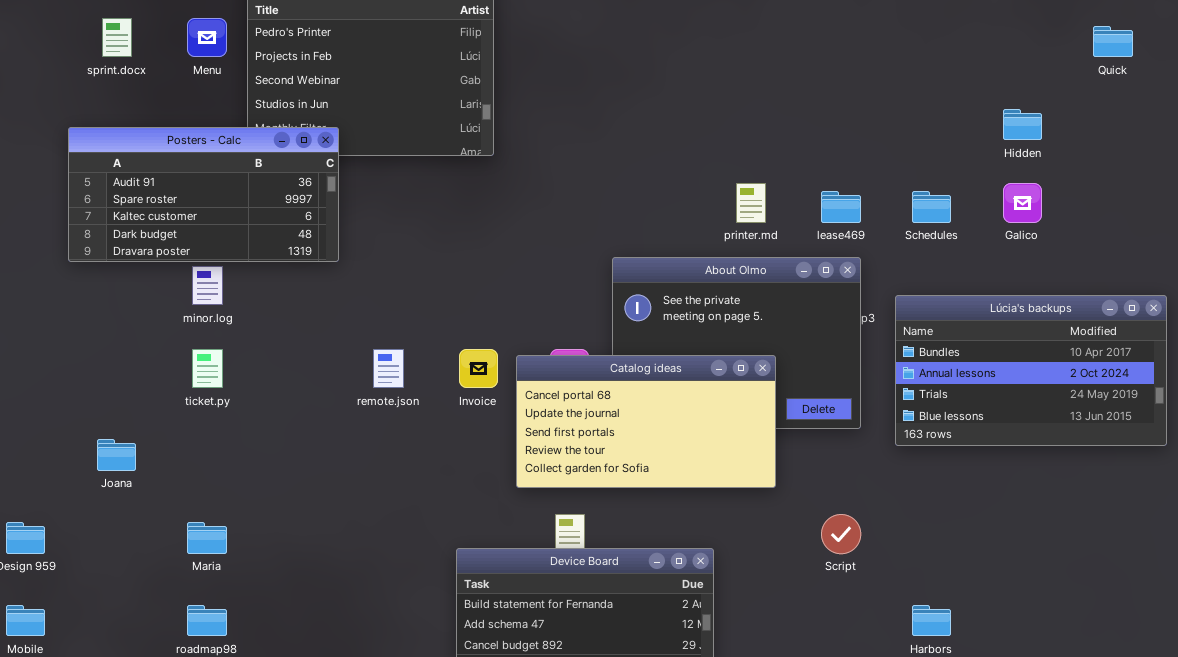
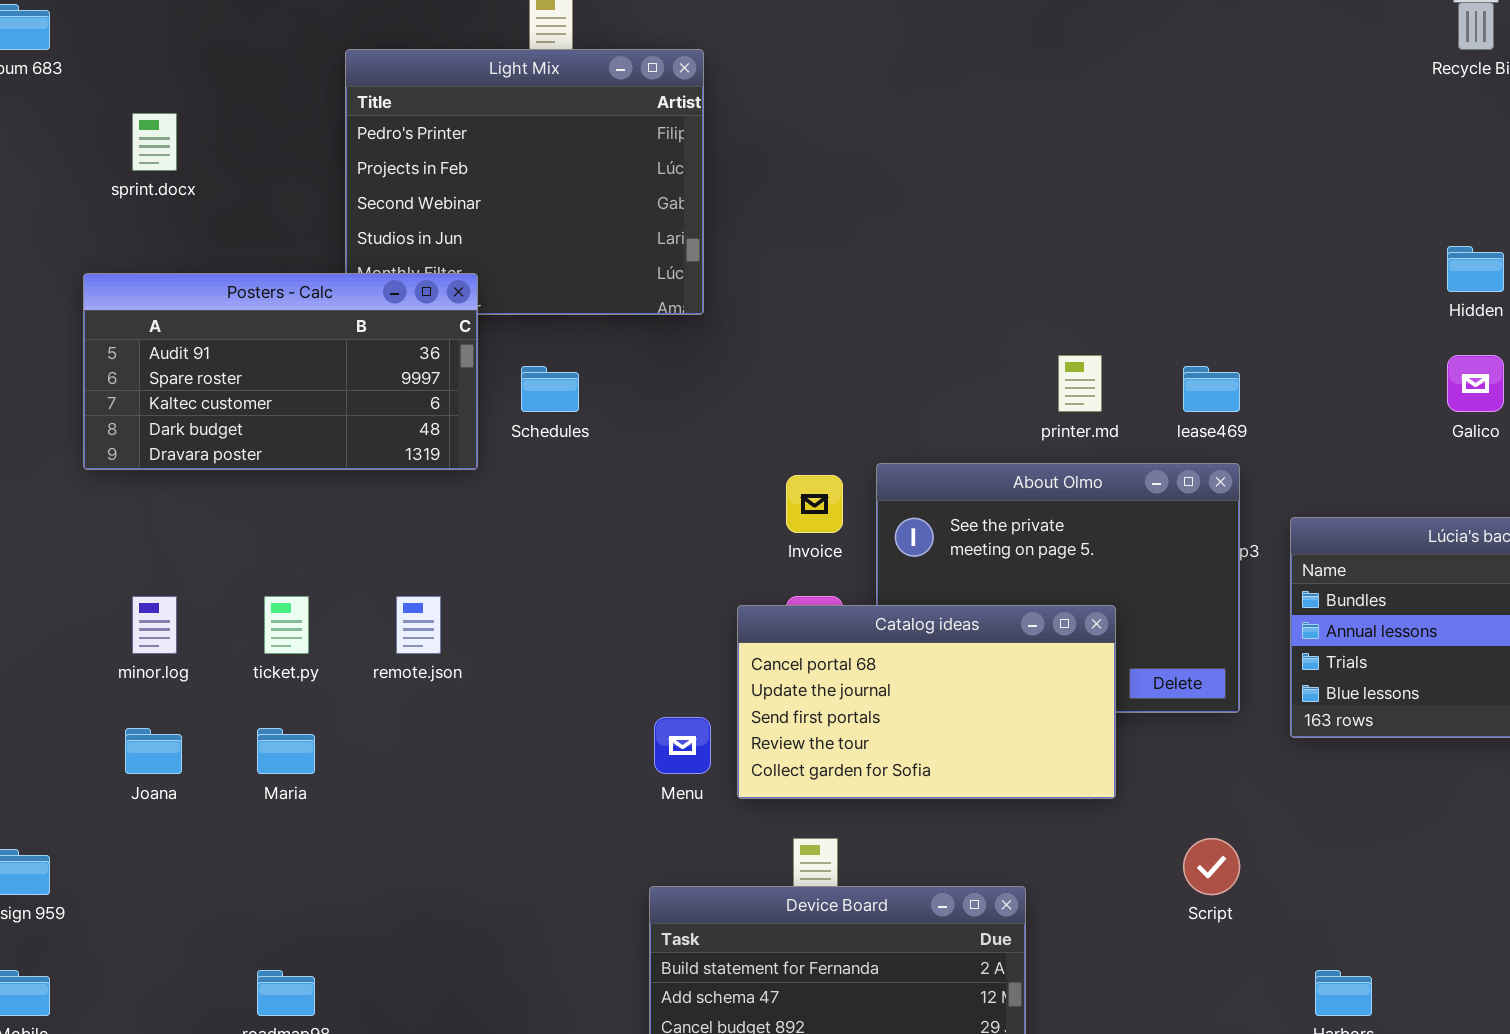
Menu: [187,18,227,57] -> [654,717,711,774], moved
Schedules: [912,191,951,223] -> [521,366,579,412], moved
minor.log: [192,266,223,305] -> [132,596,177,654], moved
remote.json: [373,349,404,388] -> [396,596,441,654], moved
Invoice: [459,349,498,388] -> [786,475,843,533], moved
Maria: [187,522,227,554] -> [257,728,315,774], moved

